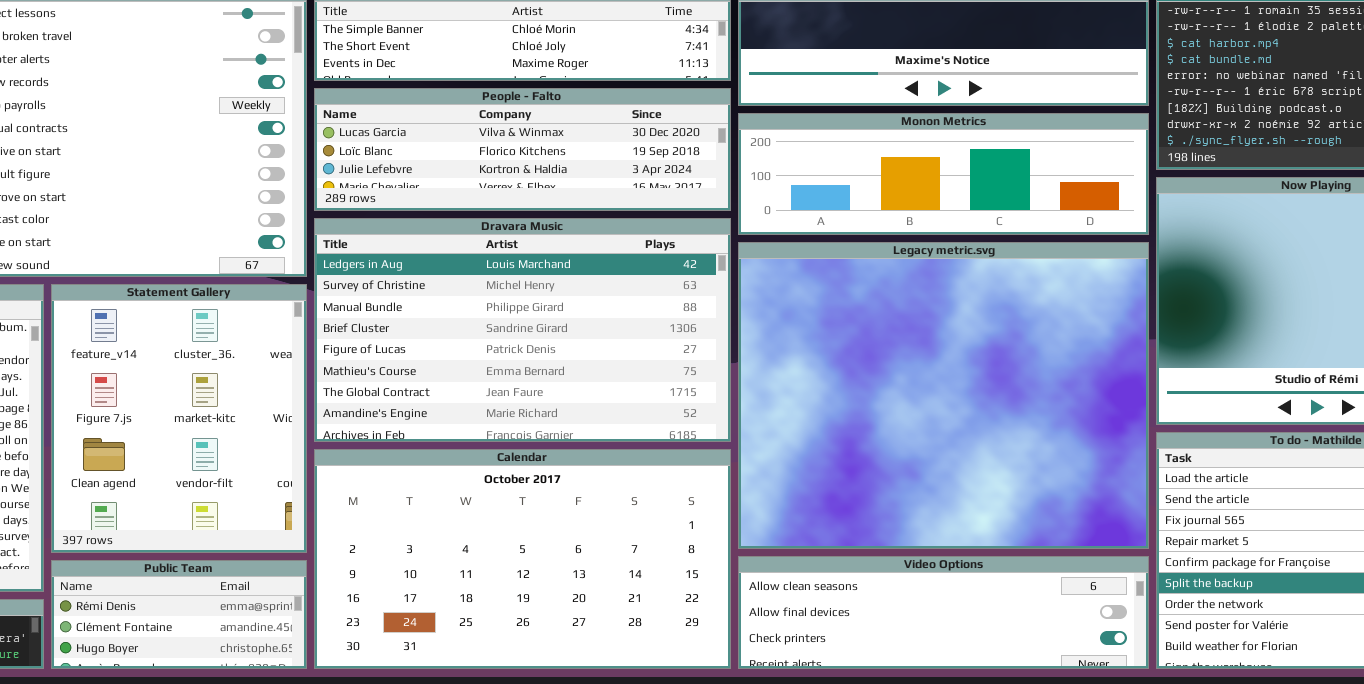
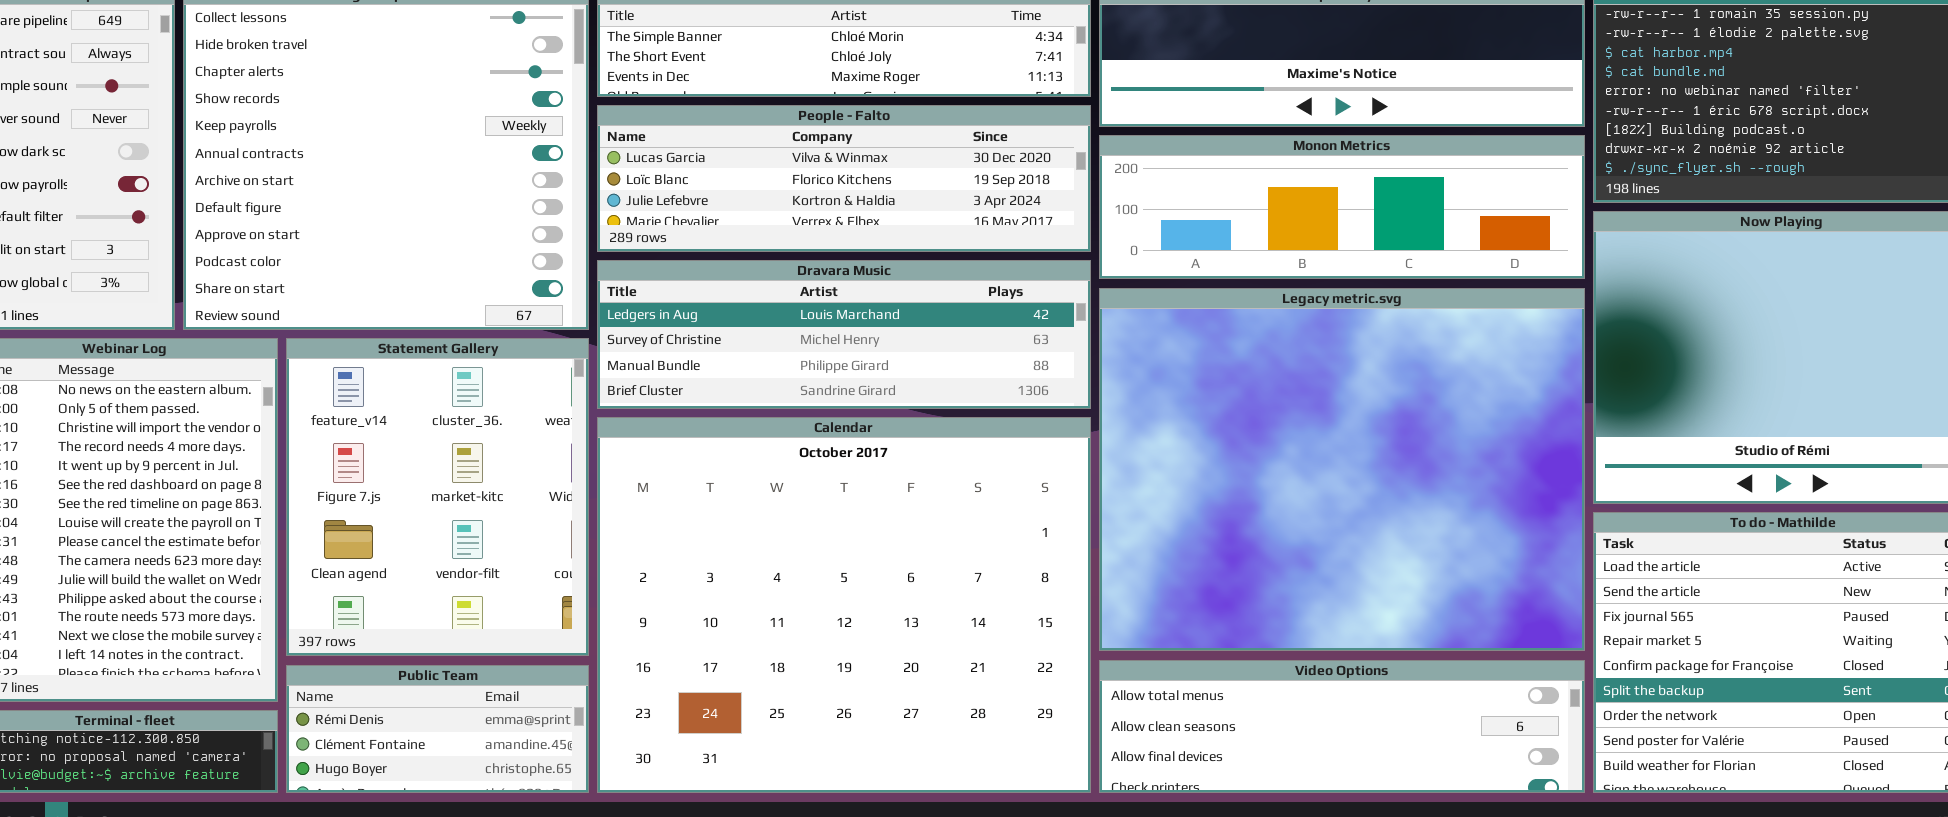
Dravara Music: [314,218,731,442] -> [597,260,1091,409], resized
Calendar: [314,449,731,669] -> [597,417,1091,793], resized
Video Options: [738,556,1149,669] -> [1099,660,1585,793], scrolled up 1 row

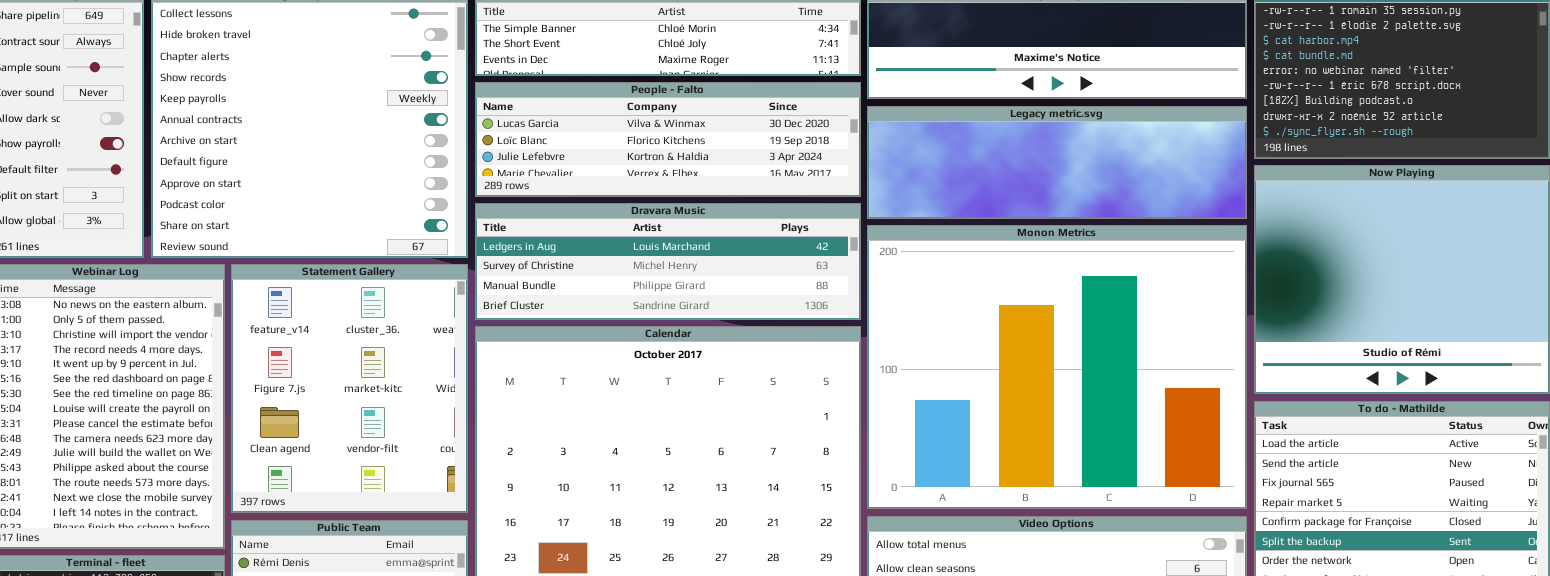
Monon Metrics: [1099,135,1585,279] -> [867,225,1247,509], moved, resized
Legacy metric.svg: [1099,288,1585,651] -> [867,106,1247,219], moved, resized

